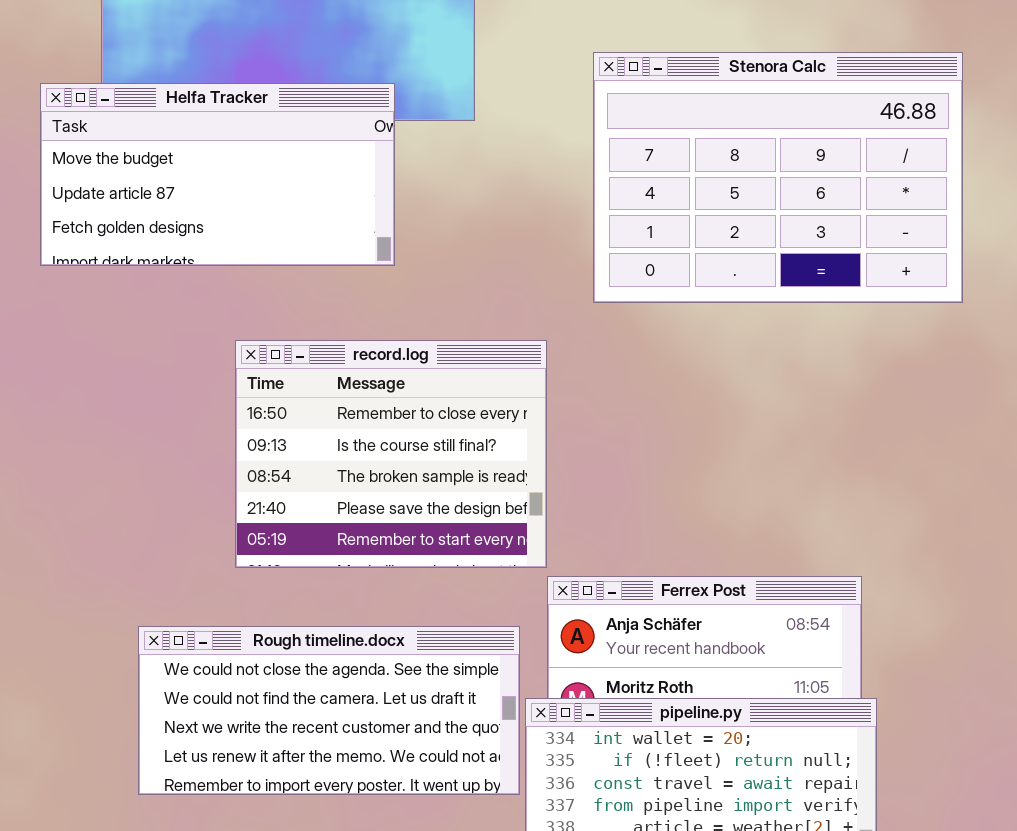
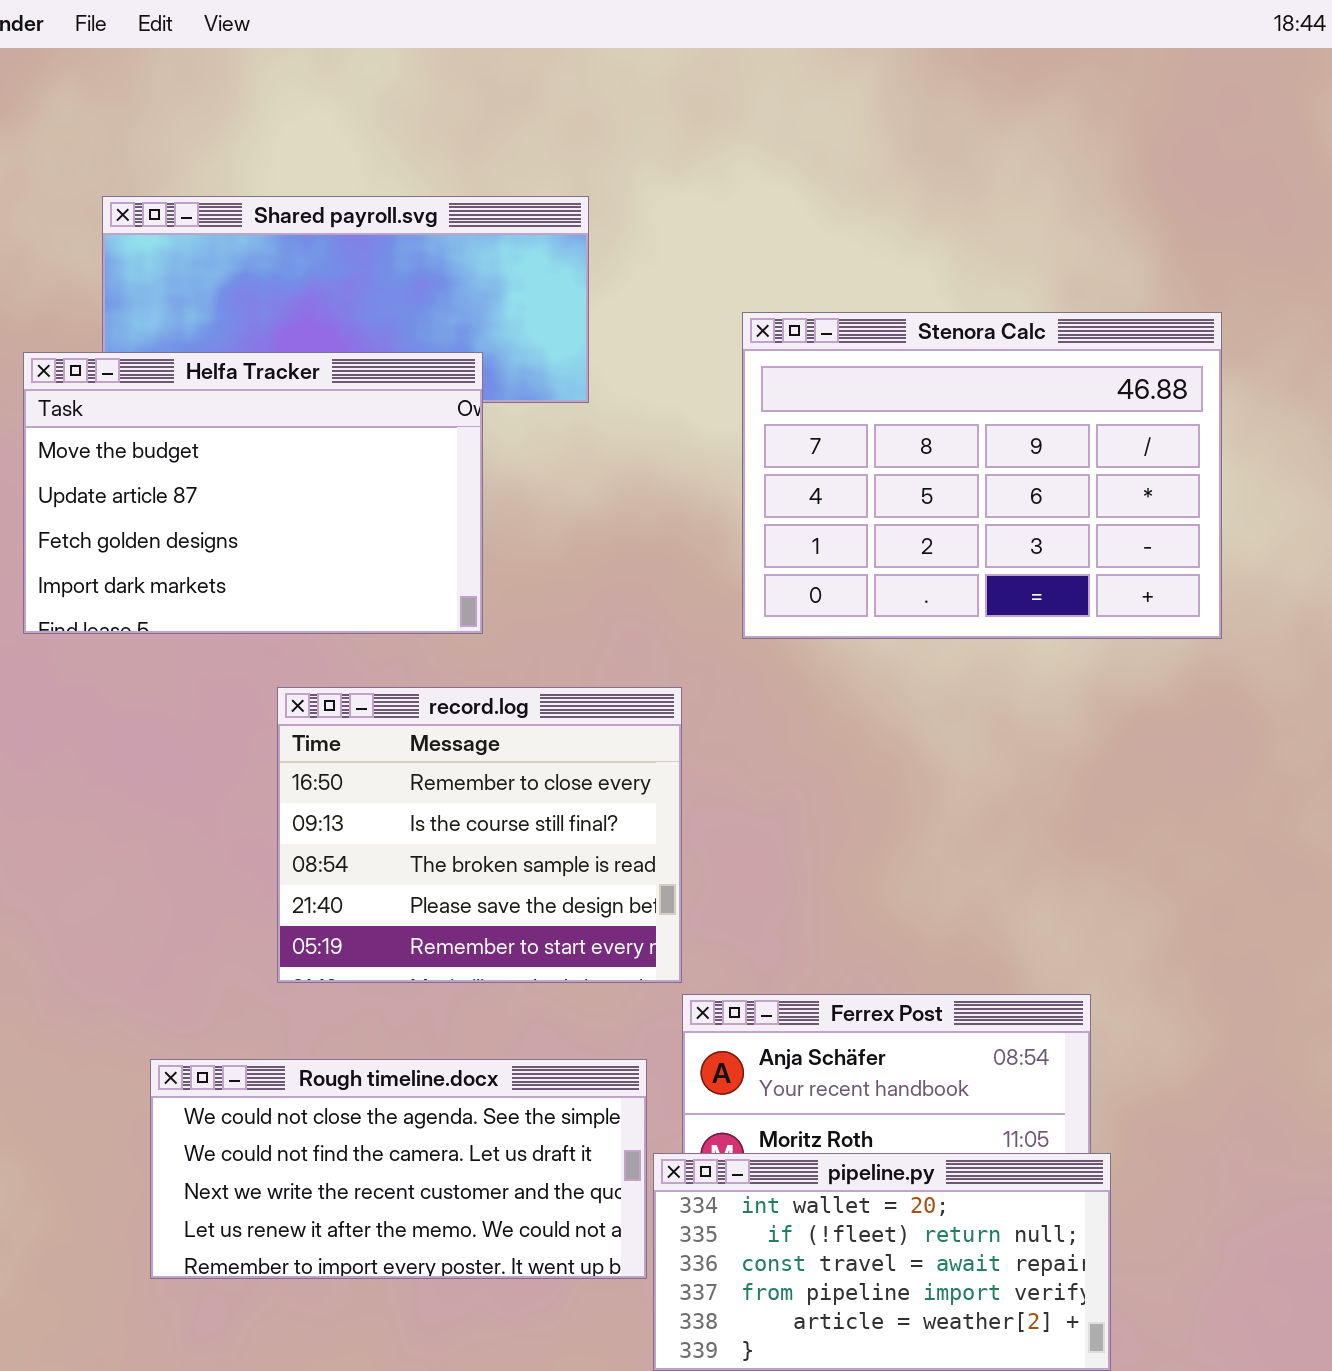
Helfa Tracker: [40,83,395,266] -> [23,352,483,634], resized

